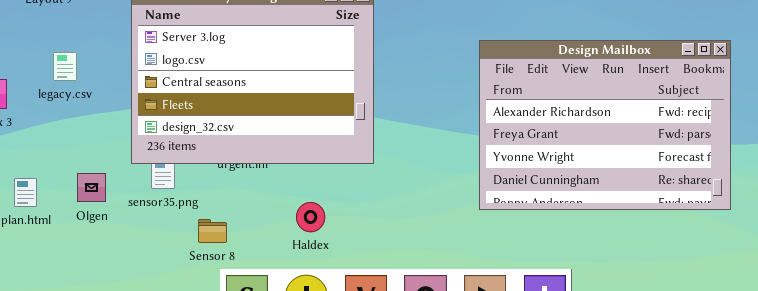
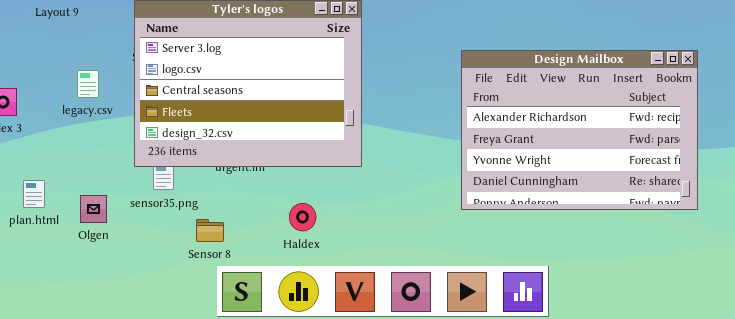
legacy.csv: [53,52,77,81] -> [77,70,99,98], moved
Olgen: [77,173,106,202] -> [80,195,107,223], moved

